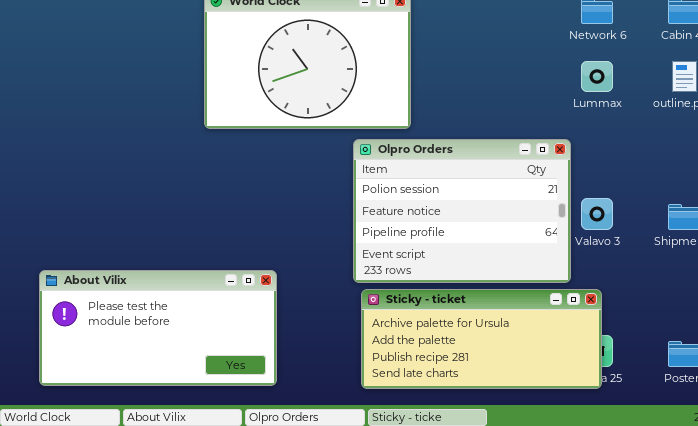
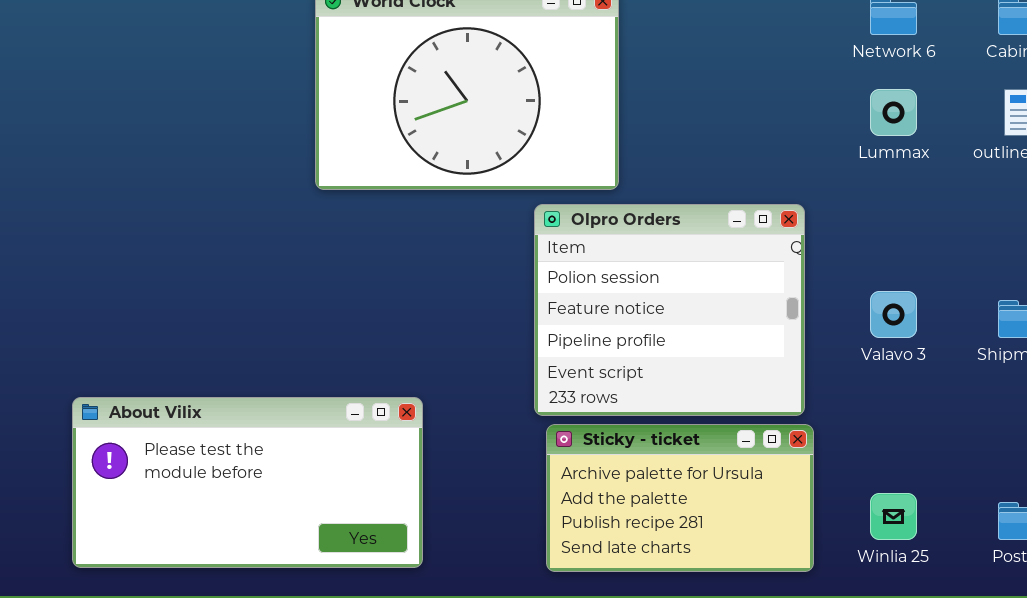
Olpro Orders: [353,139,571,283] -> [534,204,805,416], resized
Sticky - ticket: [361,289,602,389] -> [546,424,814,572], resized

